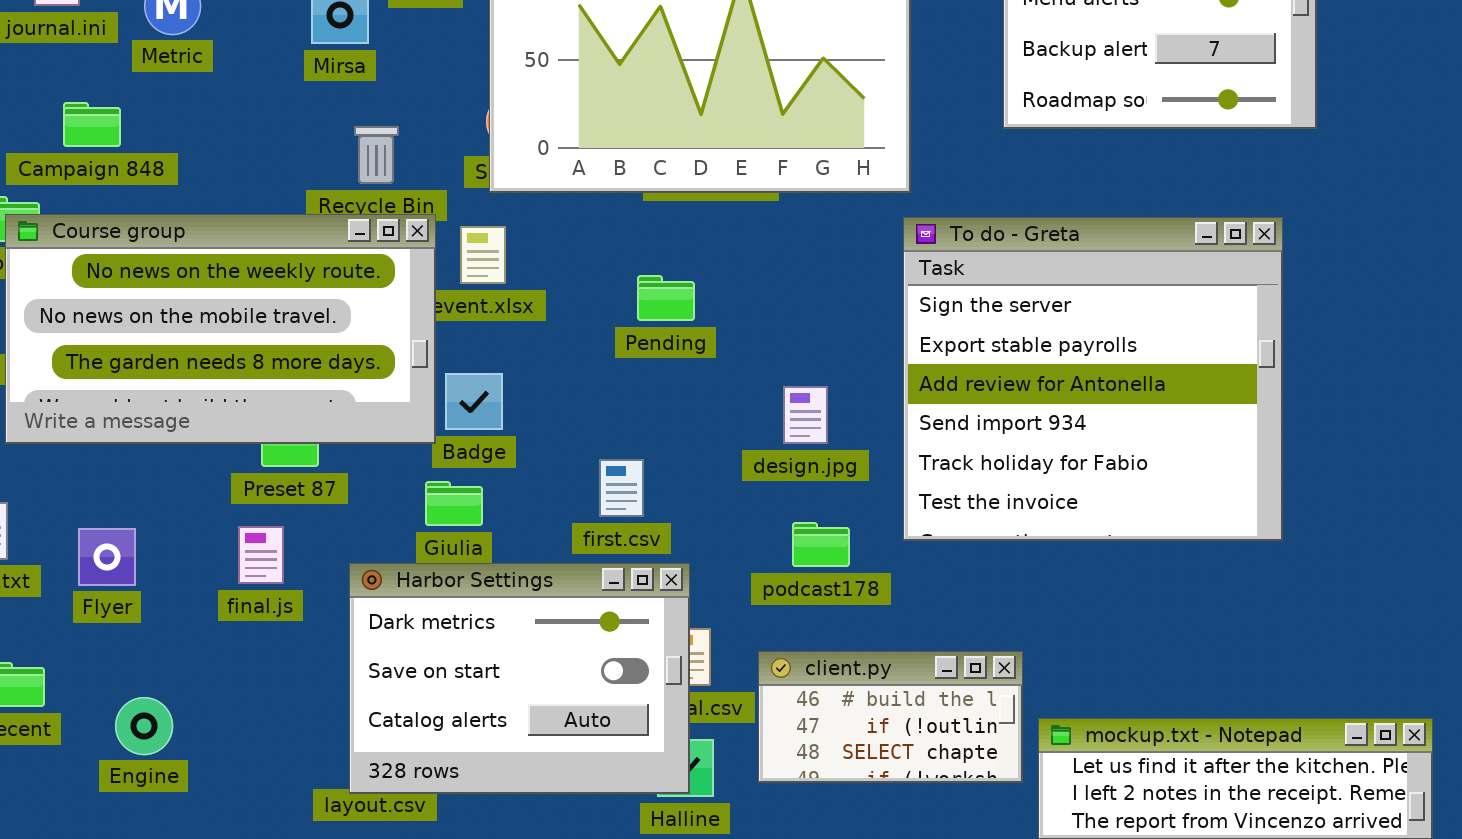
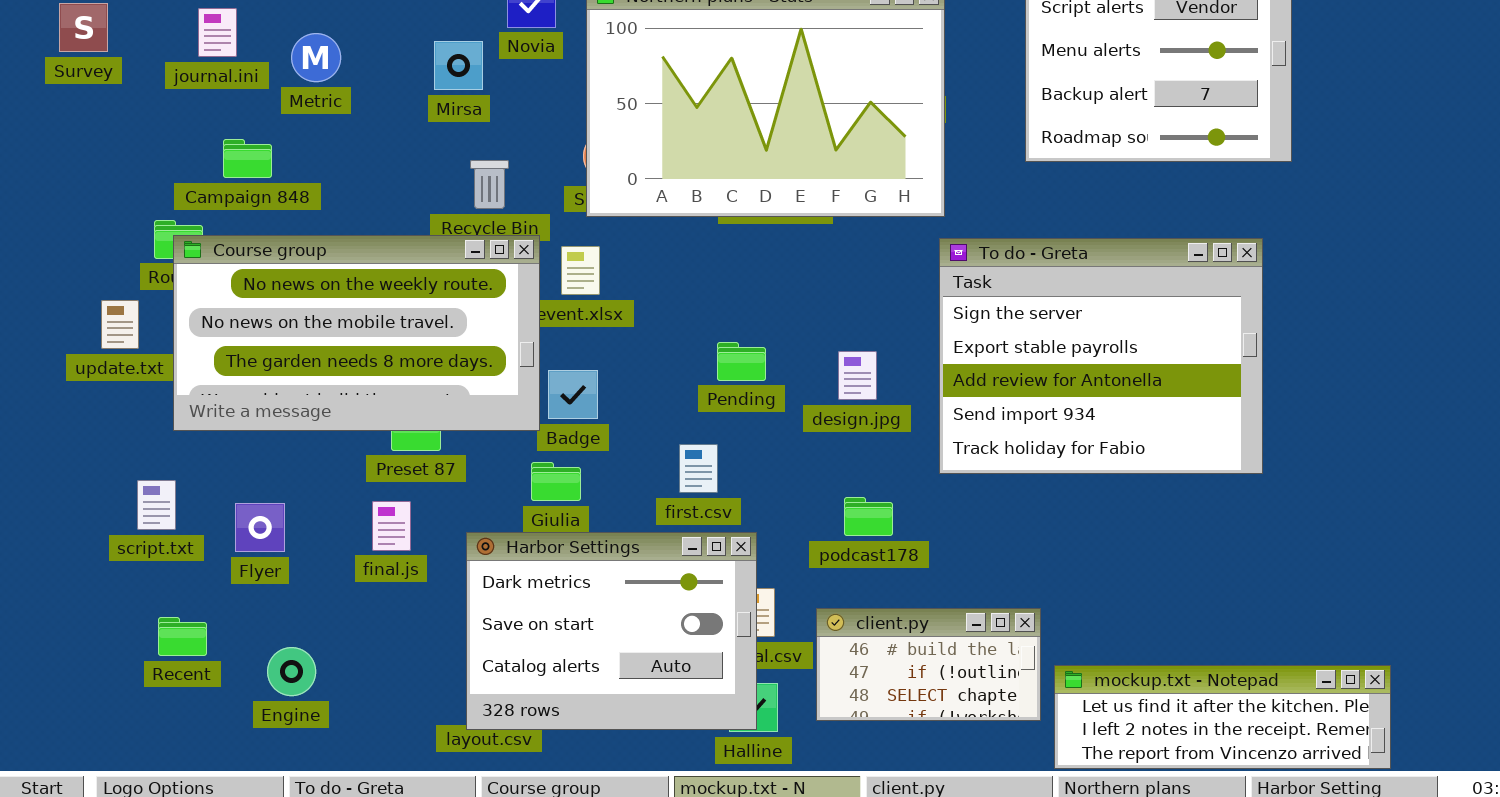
To do - Greta: [903,217,1283,541] -> [939,238,1263,474], resized
Pending: [637,275,695,321] -> [717,342,766,381], moved
design.jpg: [783,386,828,444] -> [838,351,877,400], moved

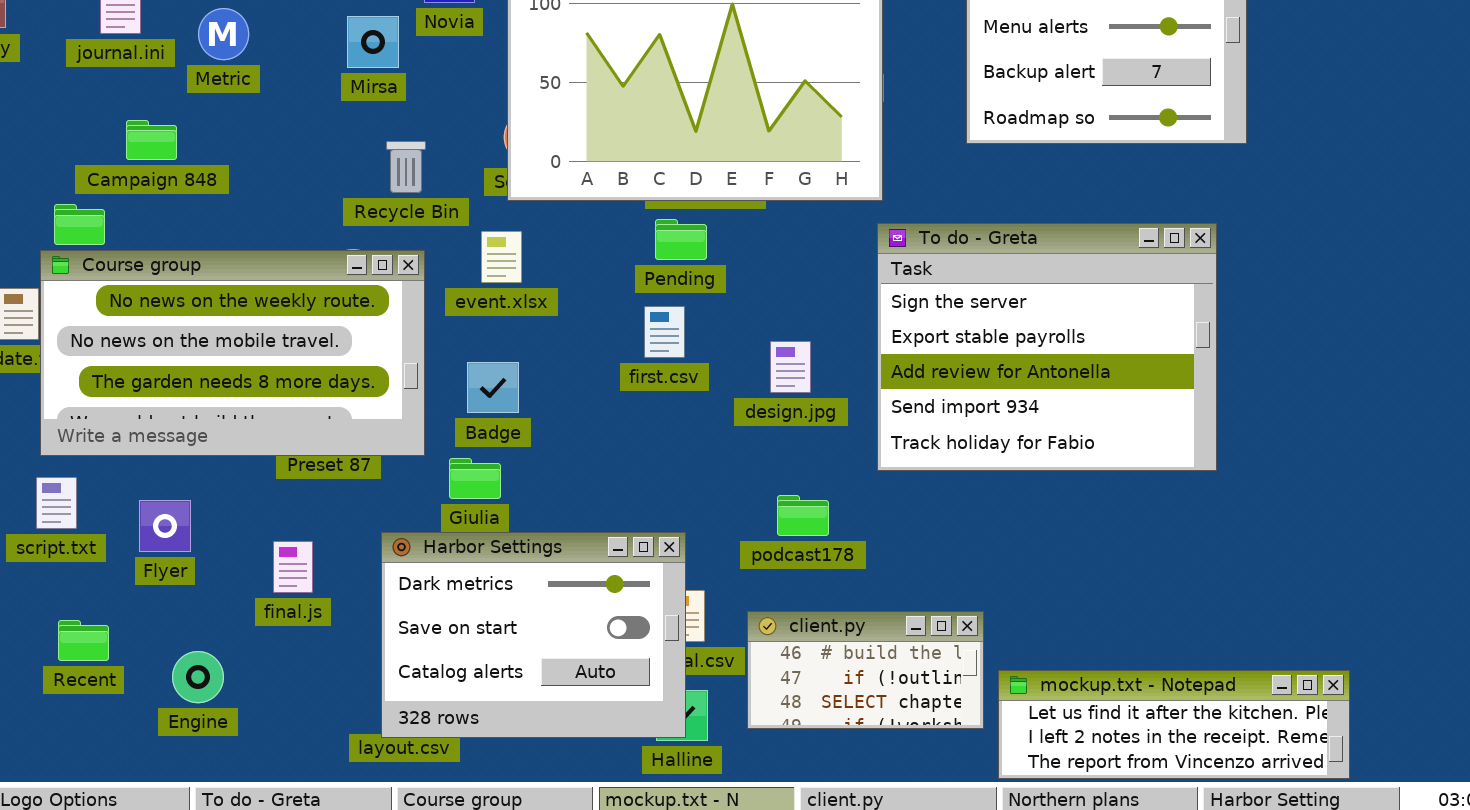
Course group: [173,235,540,431] -> [40,250,425,456], moved
Pending: [717,342,766,381] -> [655,219,707,260], moved
first.csv: [679,444,718,493] -> [644,306,685,358], moved
final.js: [372,501,411,551] -> [273,541,313,593], moved

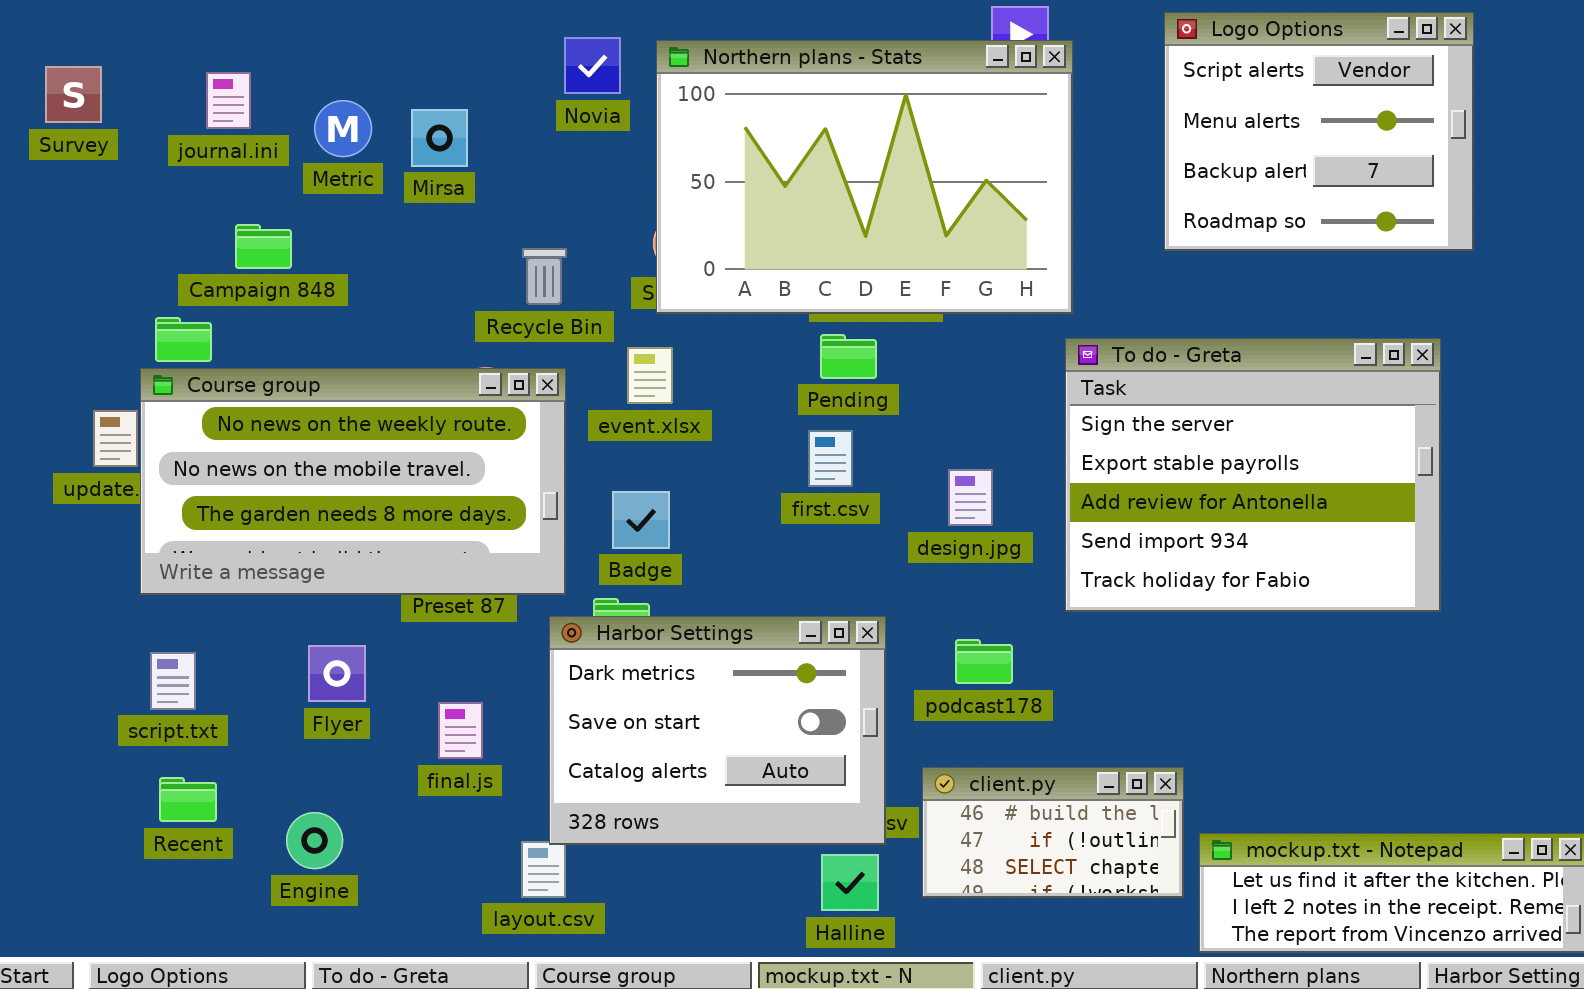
Mirsa: [347,16,399,68] -> [411,109,468,167], moved
script.txt: [36,477,77,529] -> [150,652,196,710], moved
Flyer: [139,500,191,552] -> [308,645,366,702], moved
Harbor Settings: [381,532,686,738] -> [549,616,886,845], moved
final.js: [273,541,313,593] -> [438,702,483,759], moved

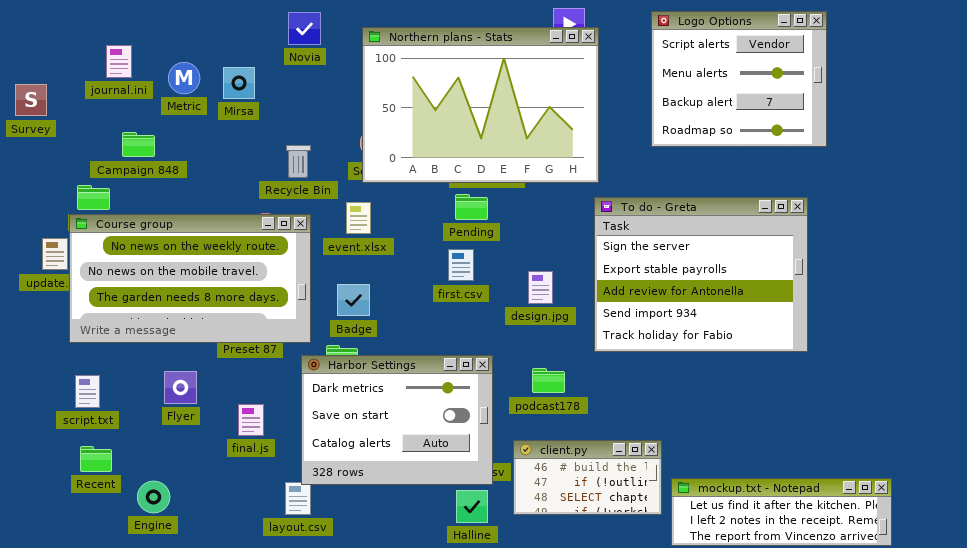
Novia: [564,37,621,94] -> [288,12,321,45], moved
Survey: [45,66,102,123] -> [15,84,47,116], moved
Engine: [286,812,343,869] -> [137,481,170,513], moved

